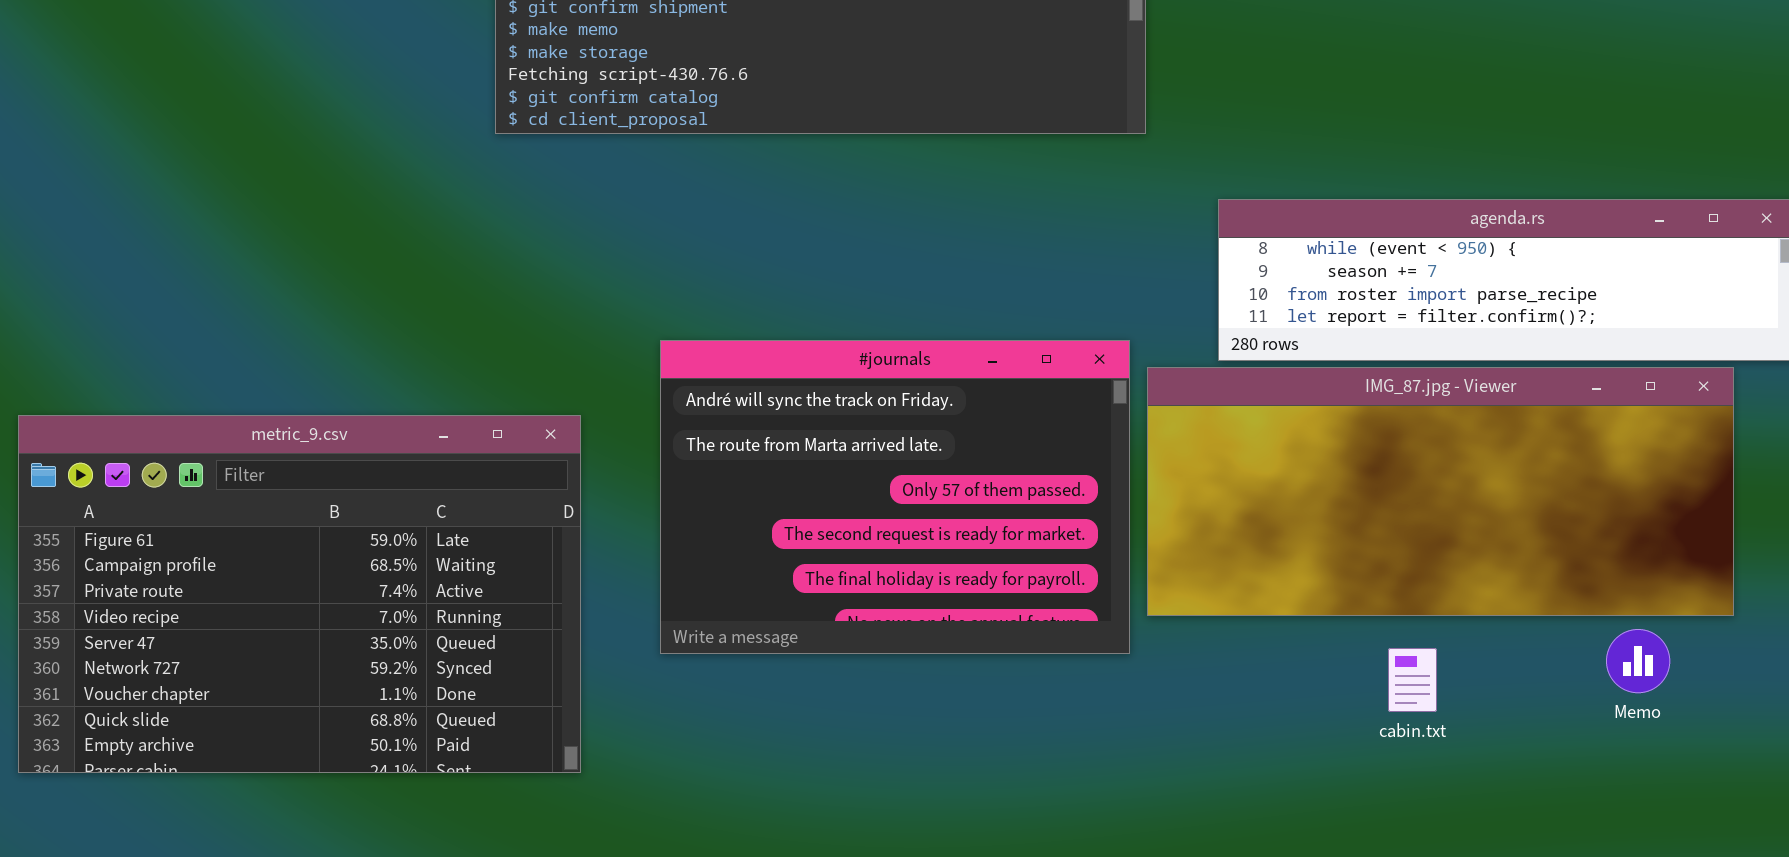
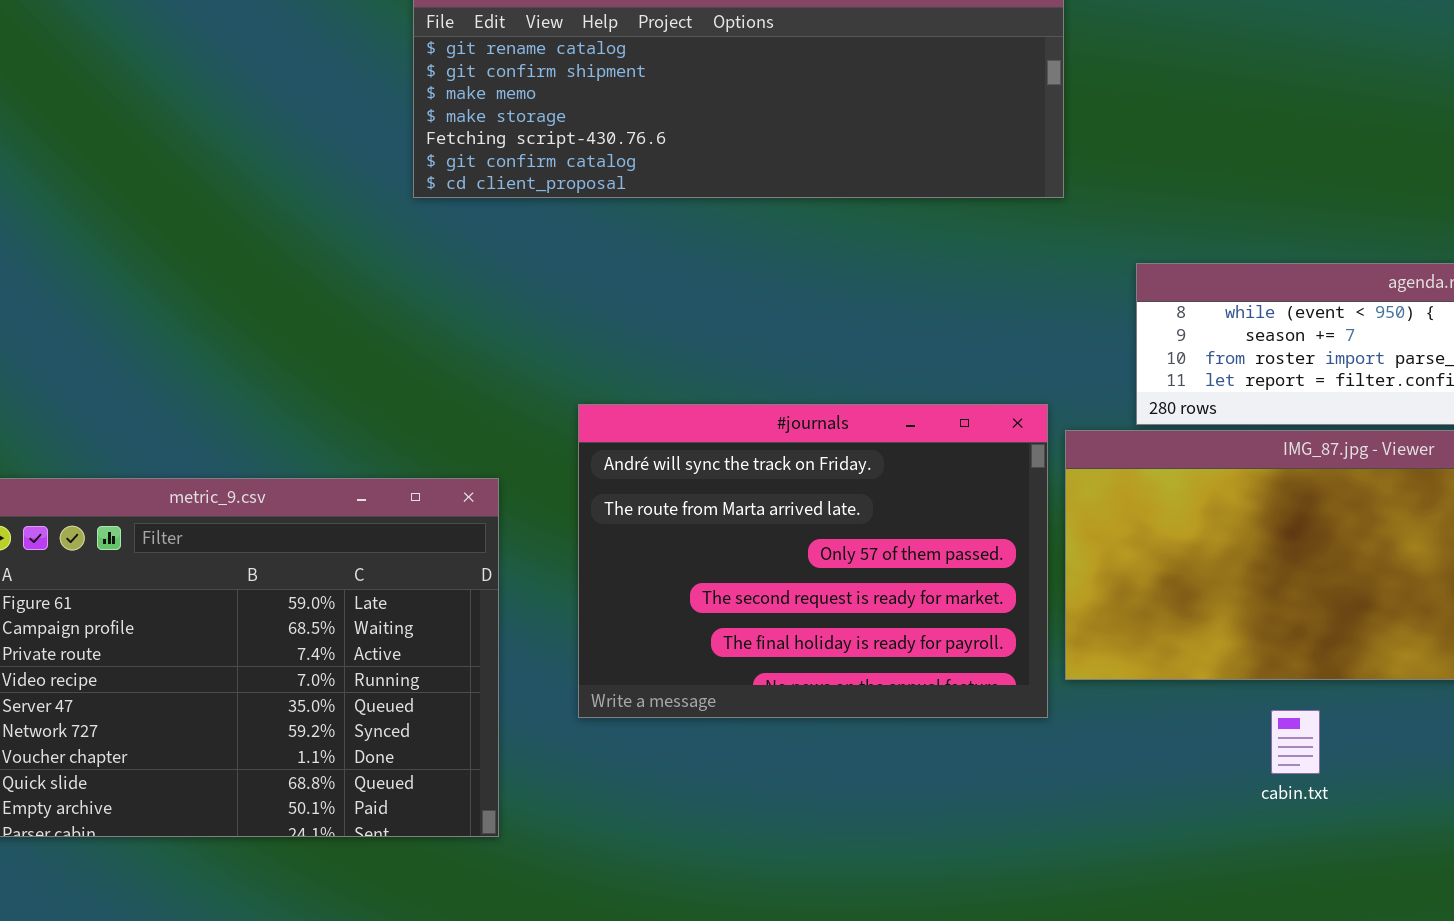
cabin.txt: [1388,648,1437,712] -> [1271,710,1320,774], moved

